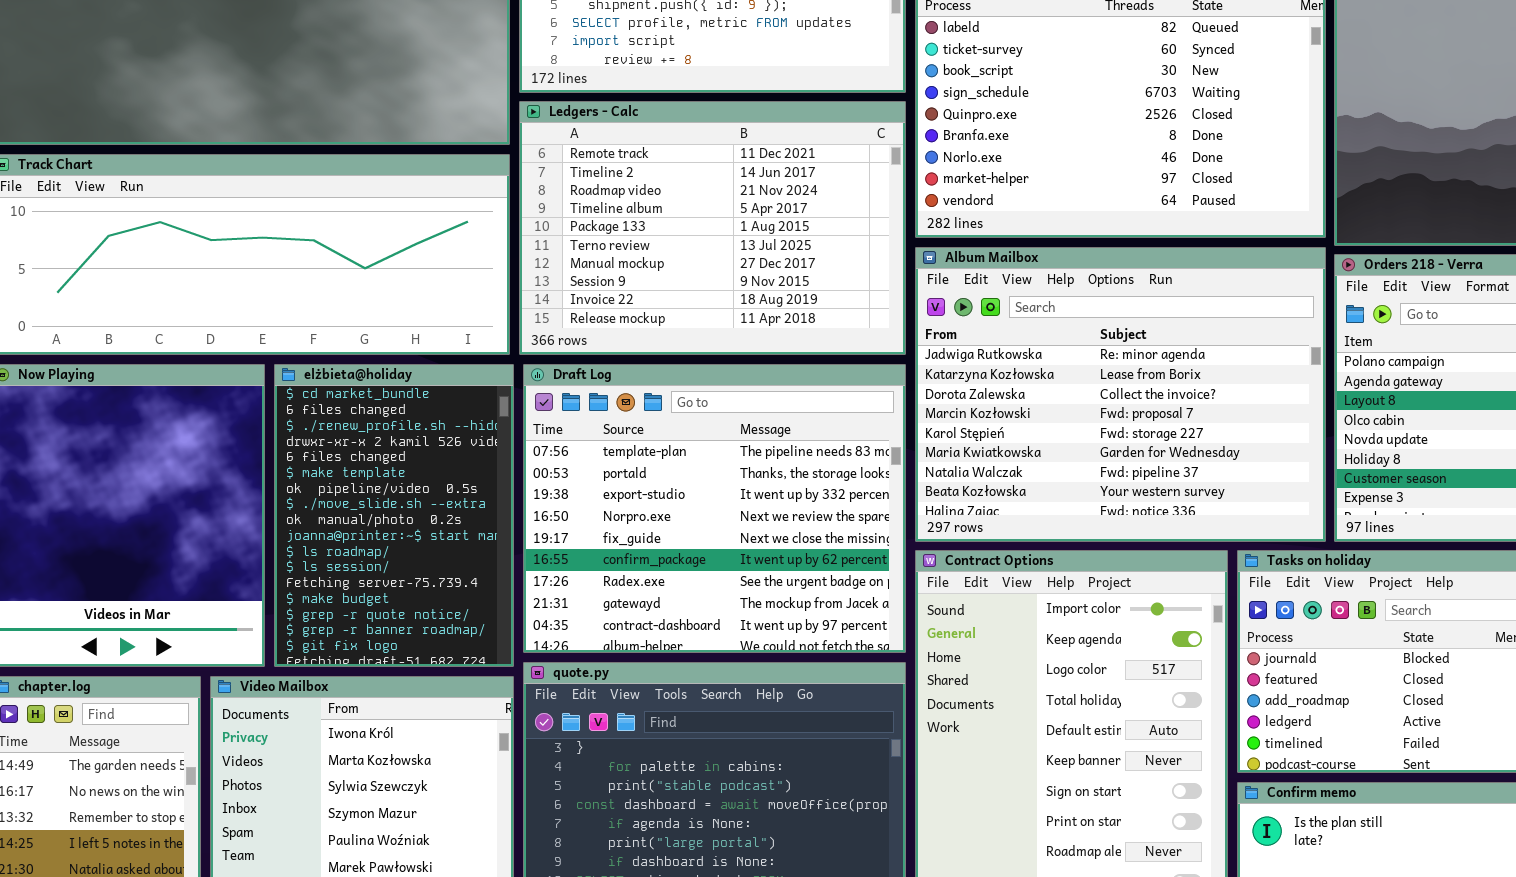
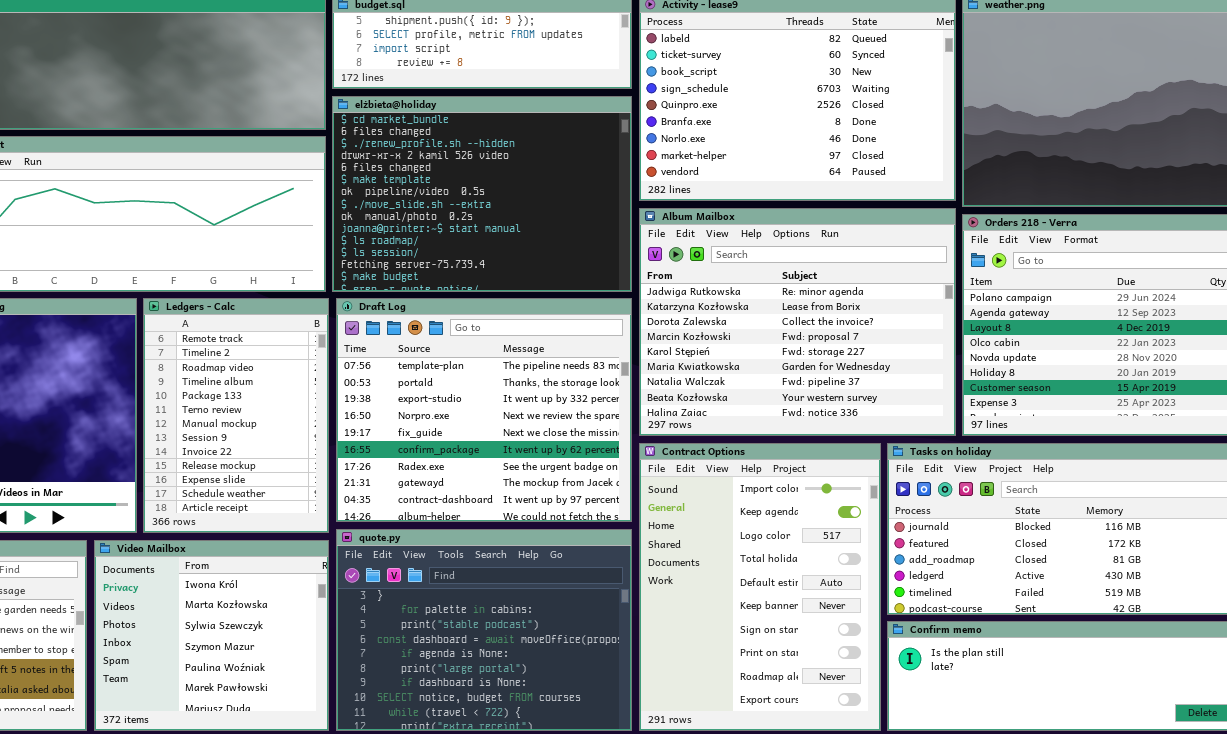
Ledgers - Calc: [519,101,906,355] -> [143,298,329,533], moved, resized
elżbieta@holiday: [274,364,514,667] -> [332,96,632,292], moved, resized

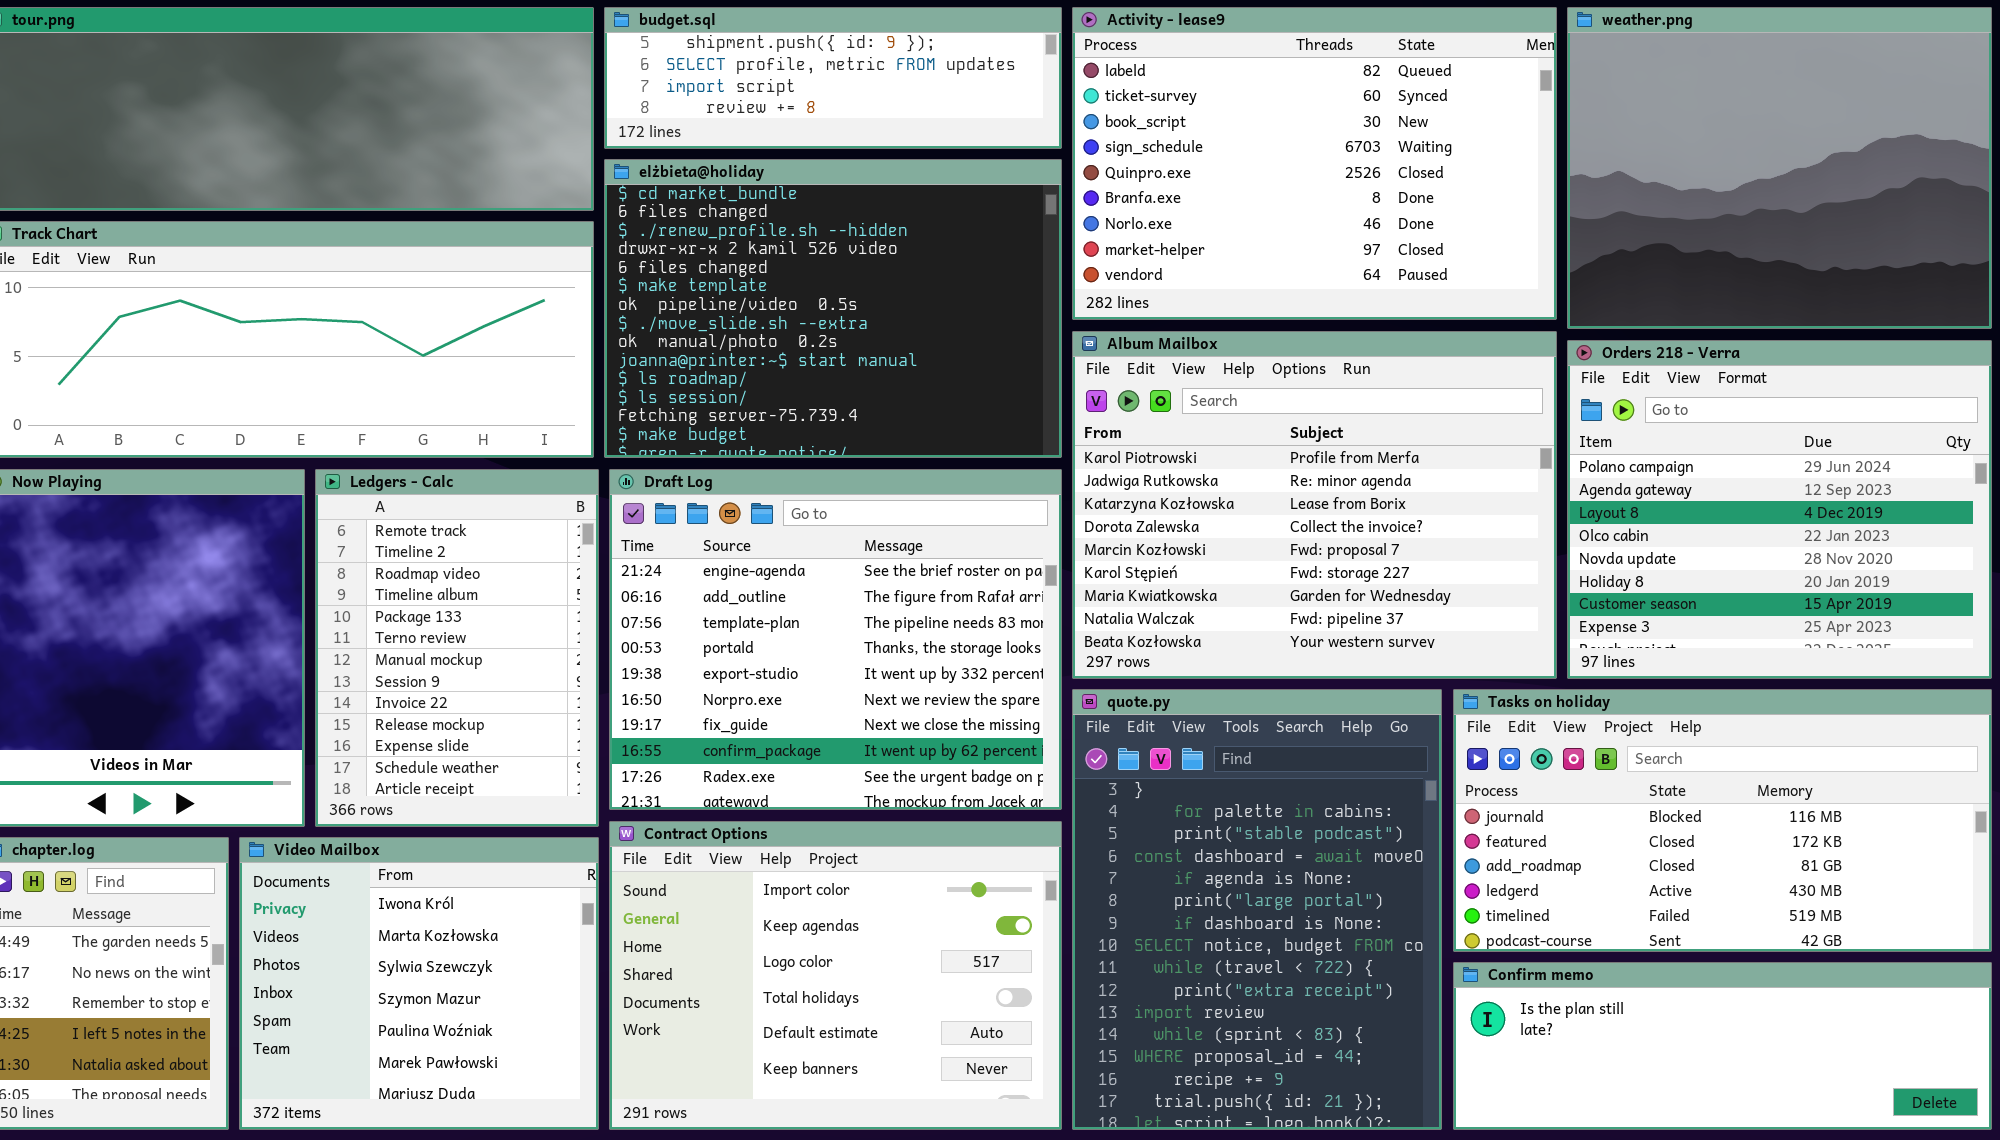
Album Mailbox: [639,208,956,436] -> [1072,331,1557,679], scrolled up 1 row
Draft Log: [336,298,632,522] -> [609,469,1062,810], scrolled up 2 rows
Contract Options: [639,443,881,731] -> [609,821,1062,1130], moved, resized
quote.py: [336,529,632,731] -> [1072,689,1442,1130], moved, resized

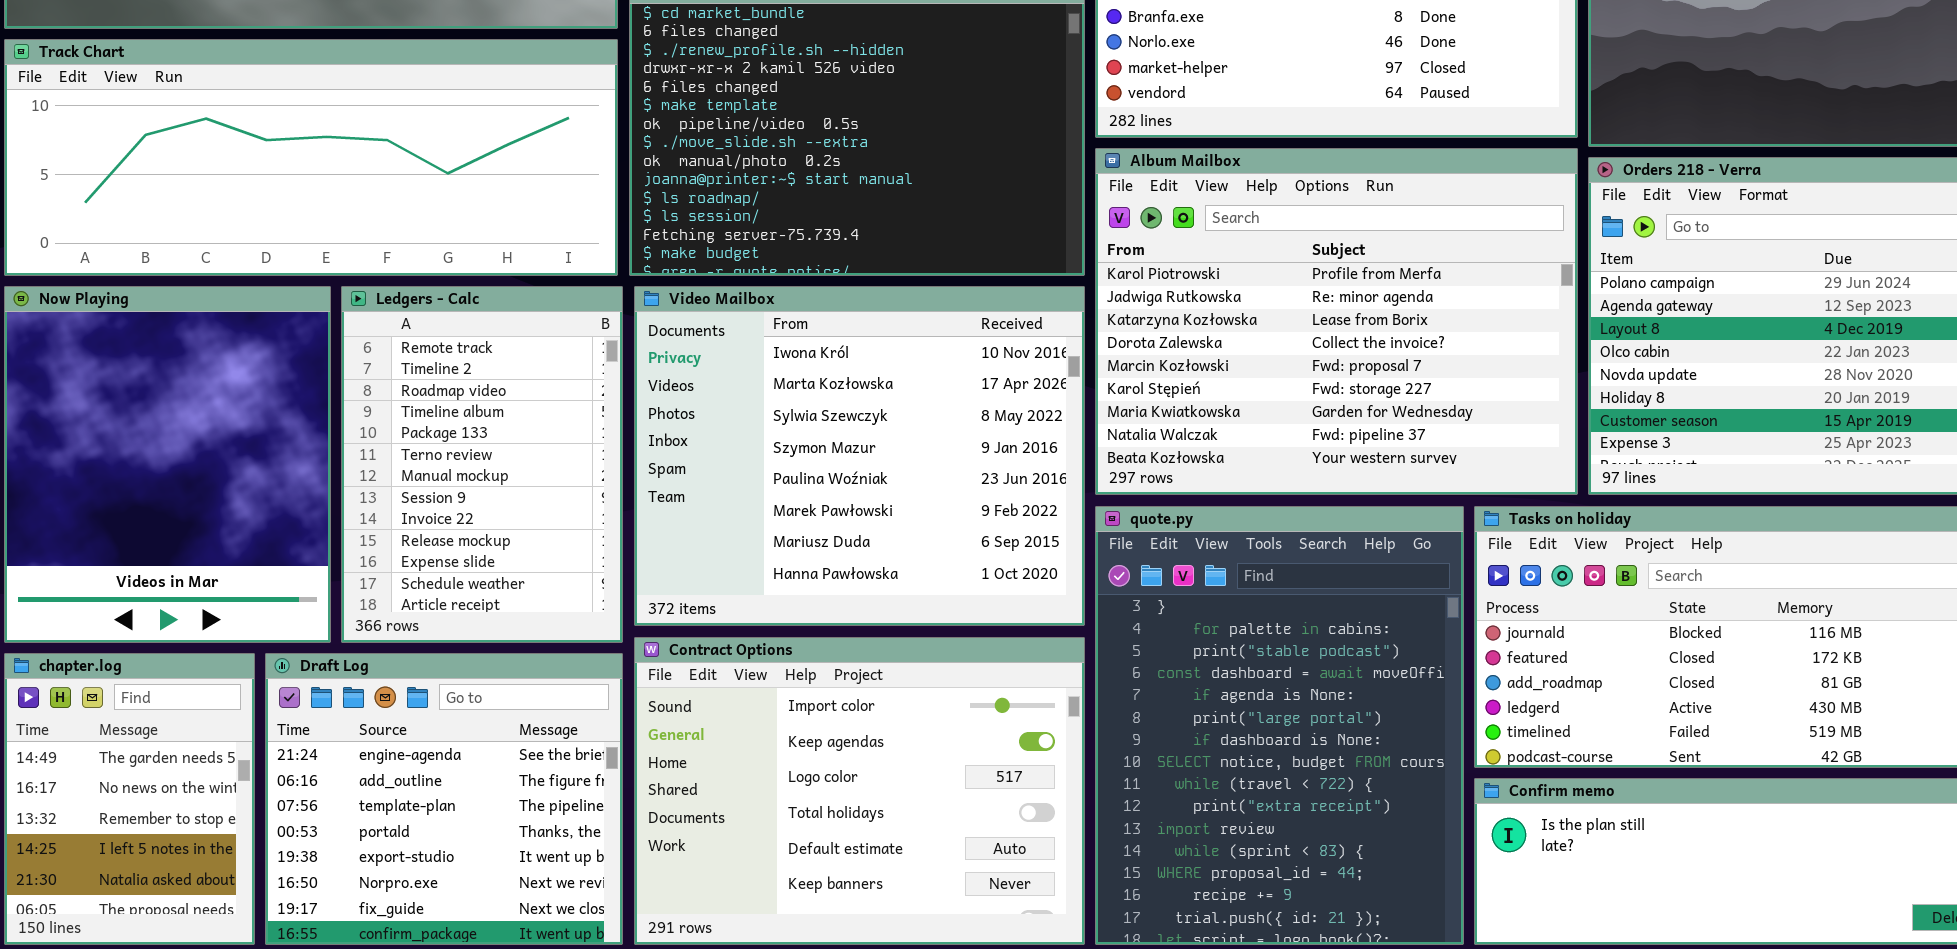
Draft Log: [609,469,1062,810] -> [265,653,623,945], moved, resized
Video Mailbox: [239,837,599,1130] -> [634,286,1085,626], moved, resized

